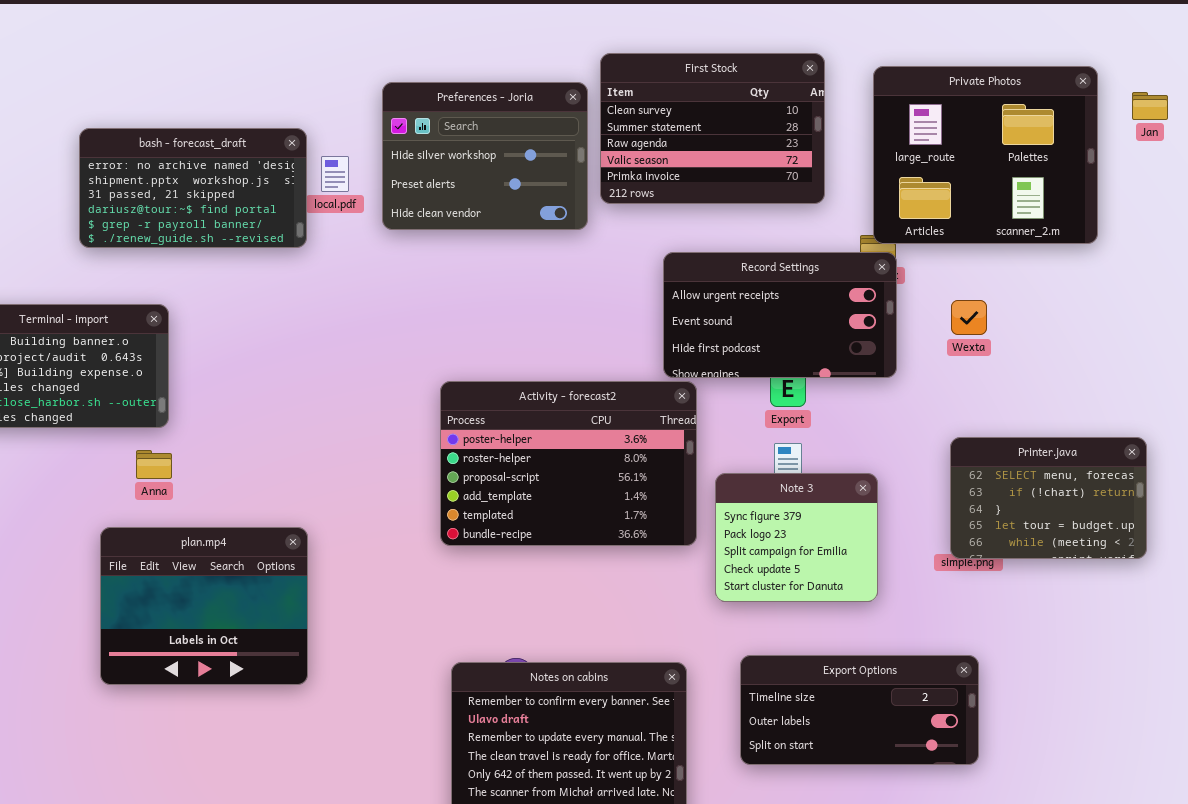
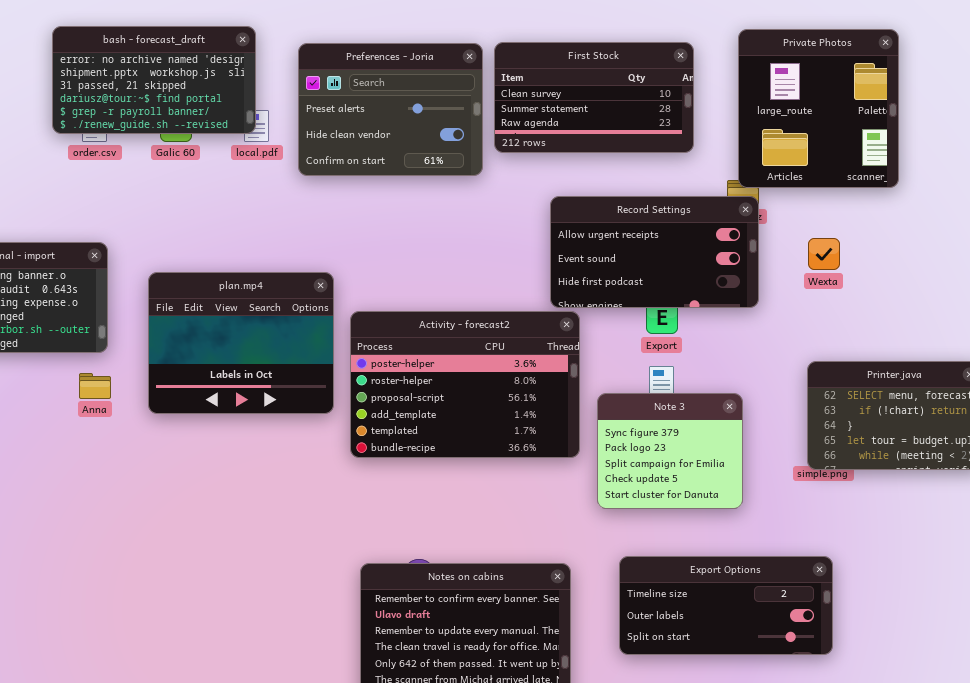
First Stock: [600,53,825,204] -> [494,42,694,153], resized
Private Photos: [873,66,1098,244] -> [738,29,899,188], resized
Preferences - Joria: [382,82,588,230] -> [298,43,483,176], scrolled down 1 row
bash - forecast_draft: [79,128,307,248] -> [52,26,256,134], moved
plan.mp4: [100,527,308,685] -> [148,272,334,414], moved

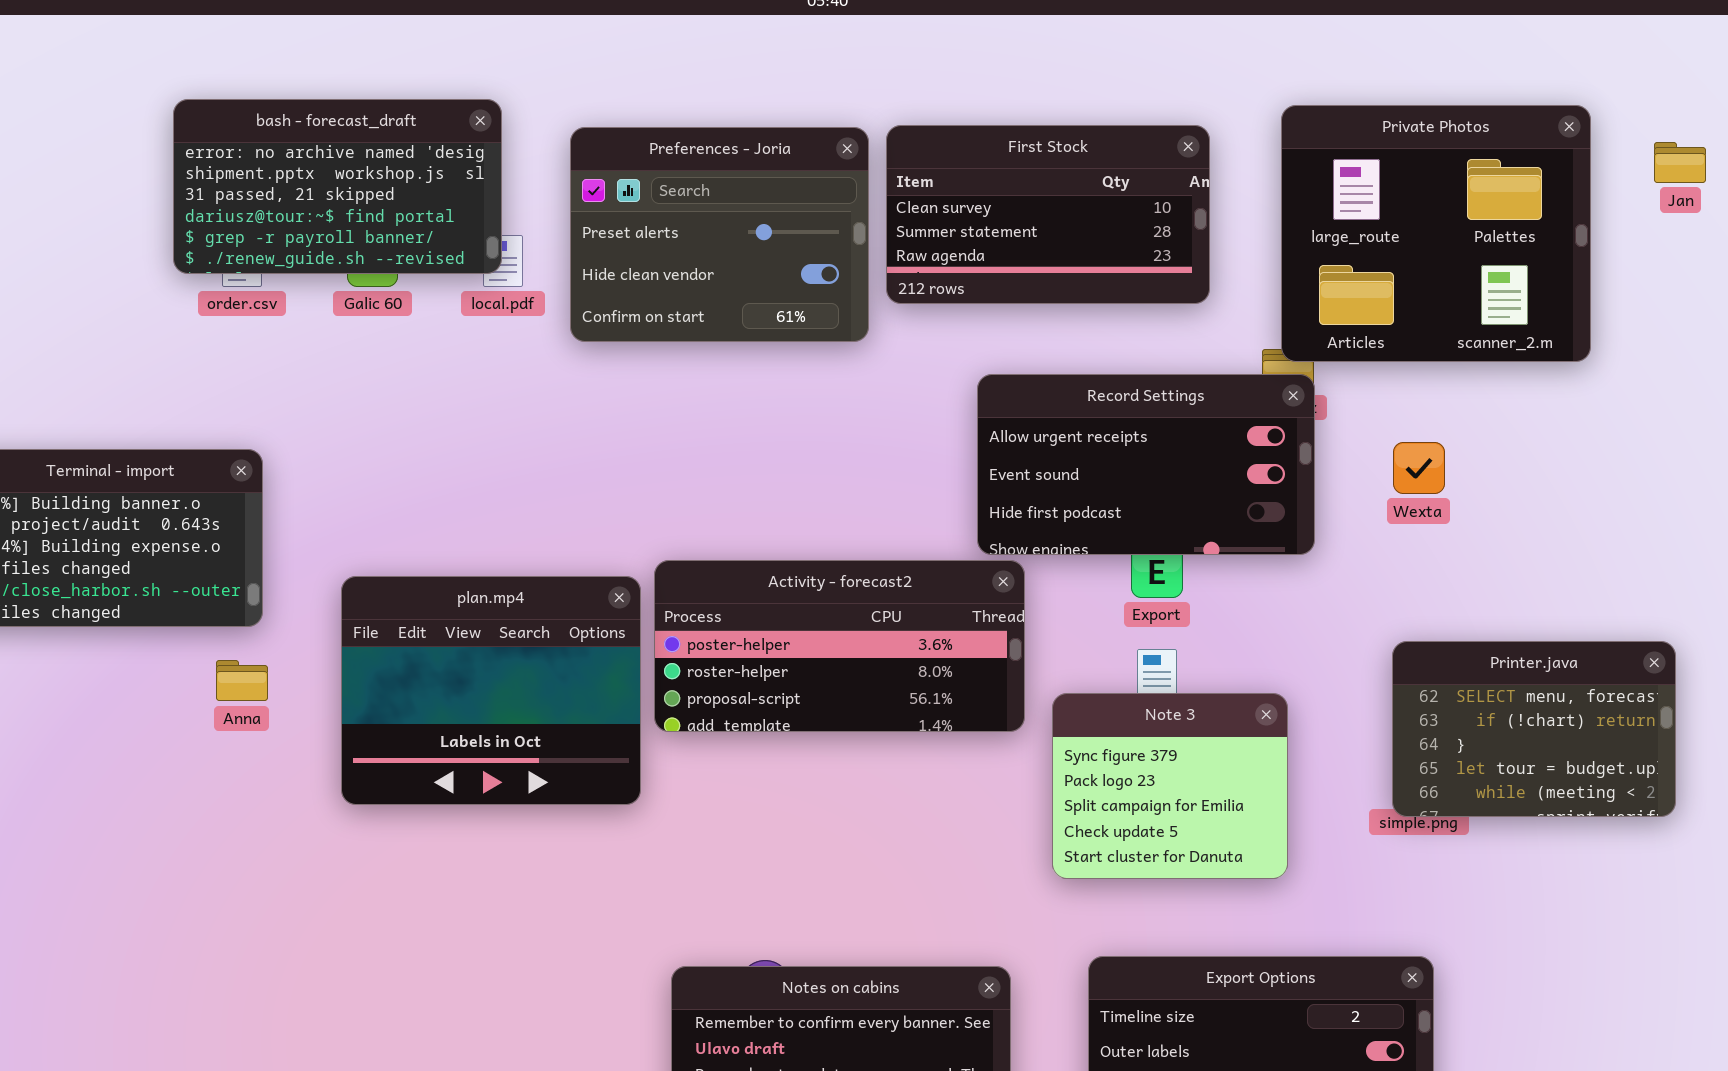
Private Photos: [738,29,899,188] -> [1281,105,1591,362], resized
plan.mp4: [148,272,334,414] -> [341,576,641,805], moved
Activity - forecast2: [350,311,580,458] -> [654,560,1025,732], resized

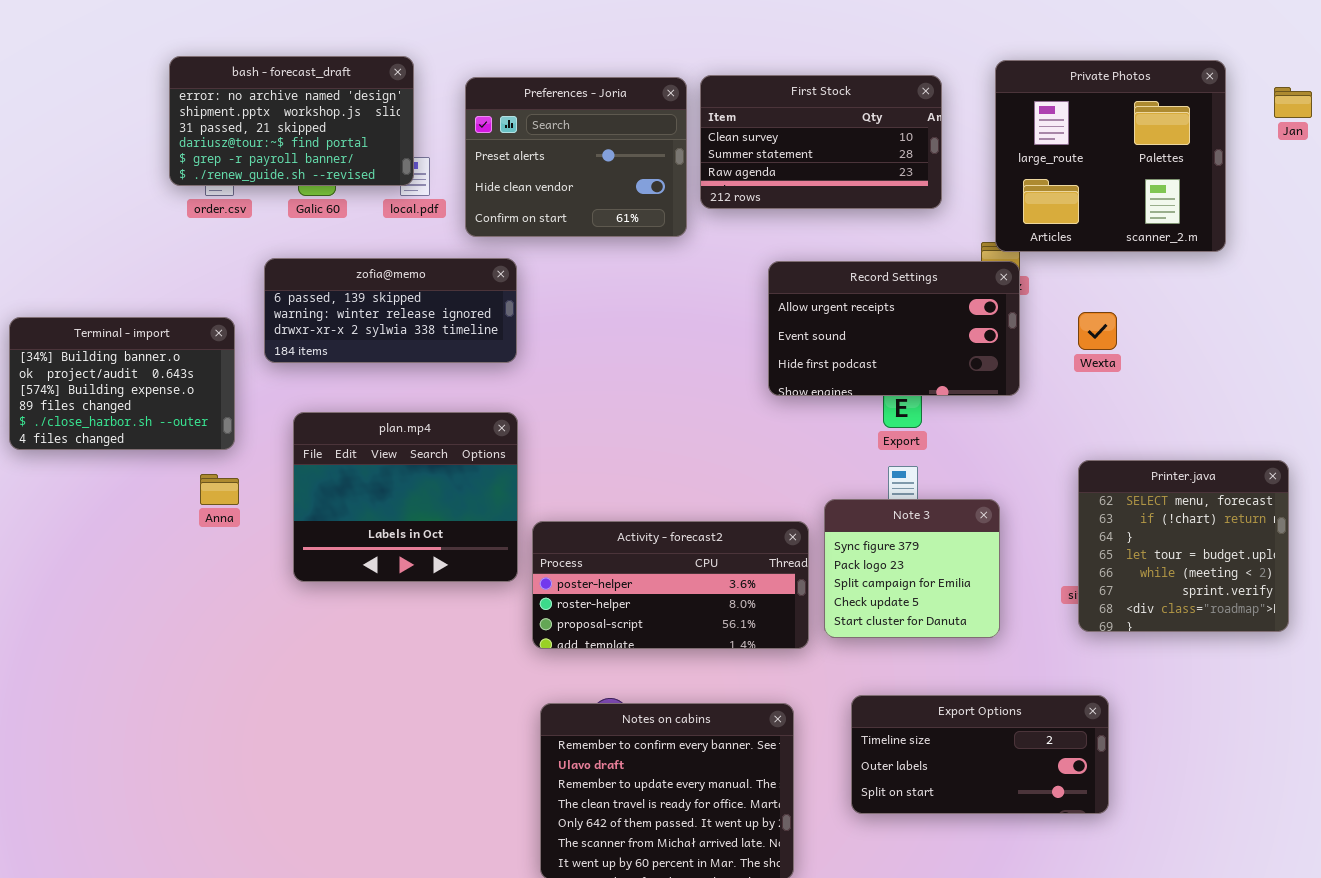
zofia@memo: none -> [264,258,517,363], opened
Activity - forecast2: [654,560,1025,732] -> [532,521,809,649], moved
Printer.java: [1392,641,1676,817] -> [1078,460,1289,632], resized

